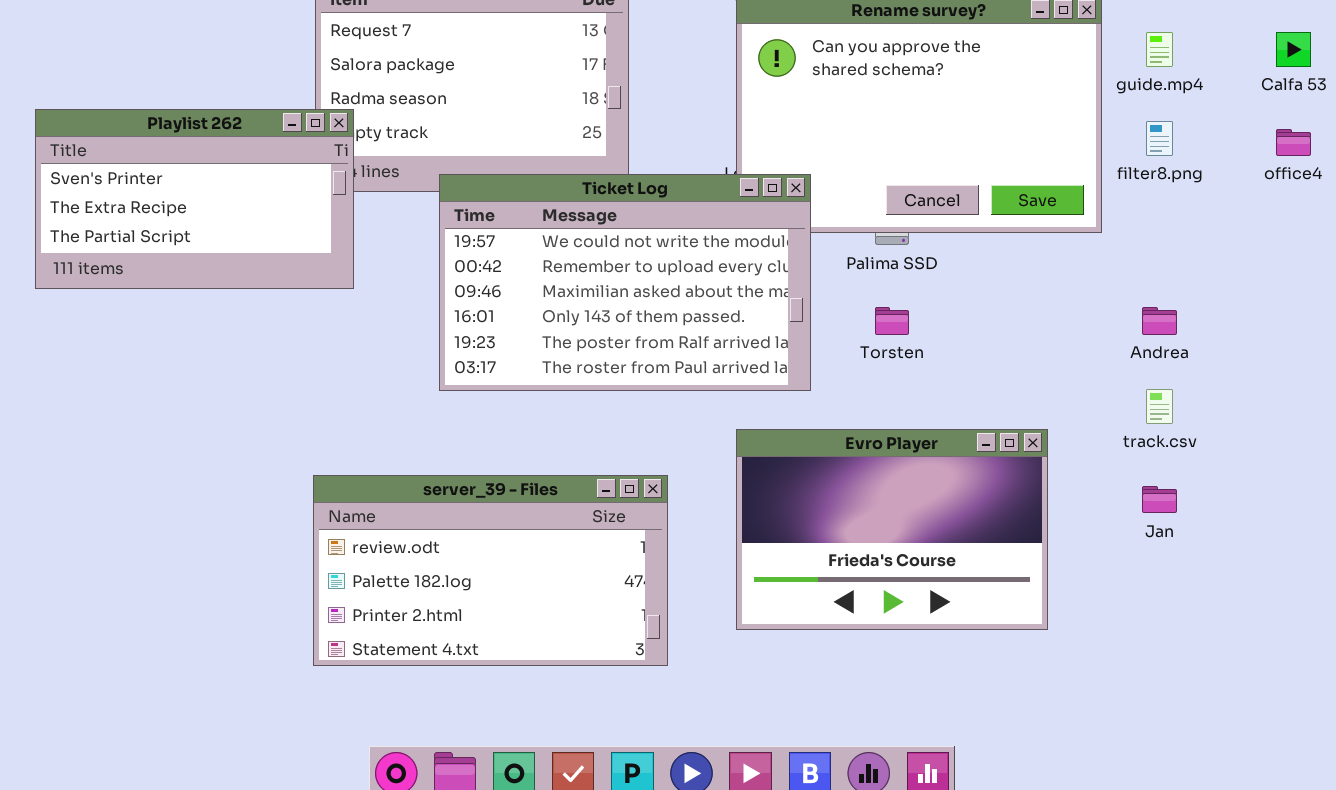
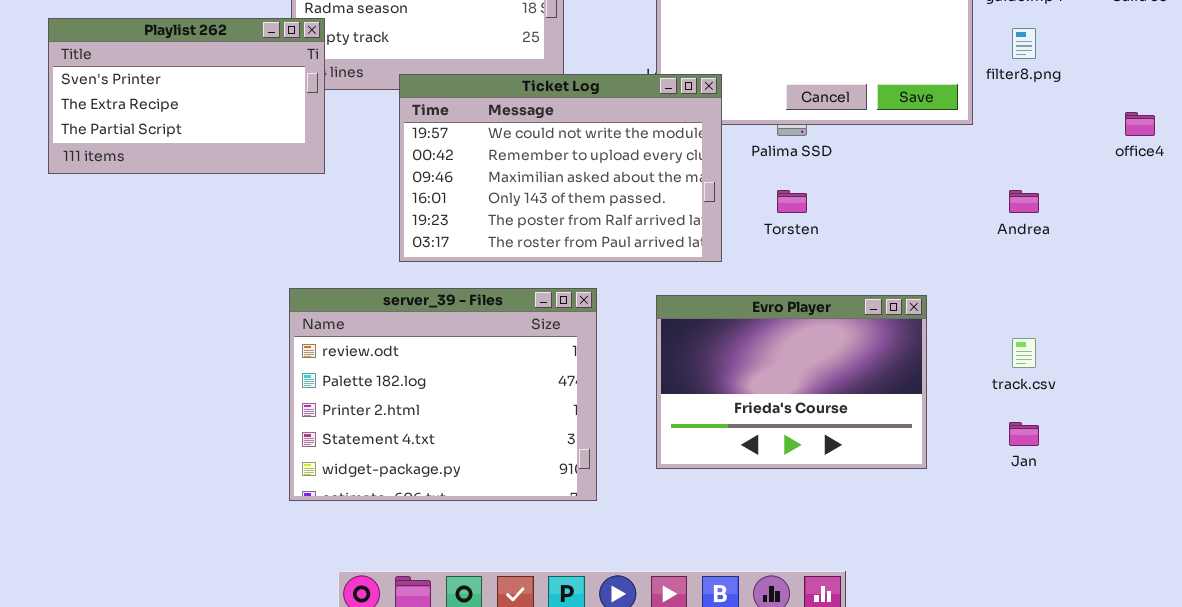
office4: [1276,129,1311,156] -> [1125,112,1155,136], moved
track.csv: [1146,389,1173,424] -> [1012,338,1036,368], moved
server_39 - Files: [313,475,668,666] -> [289,288,597,501], resized
Jan: [1142,486,1177,513] -> [1009,422,1039,446], moved

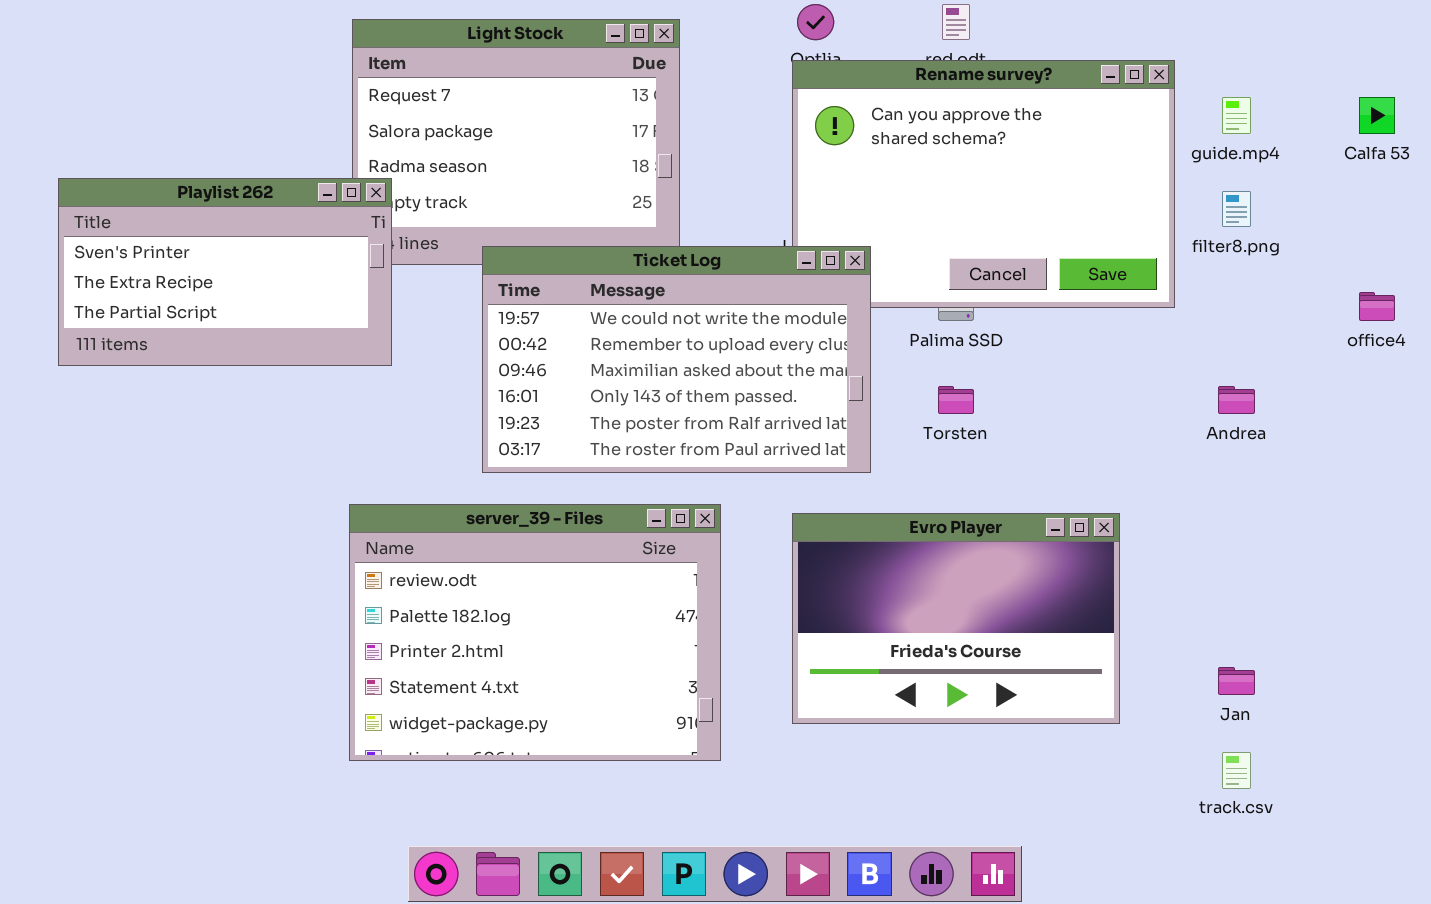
track.csv: [1012,338,1036,368] -> [1222,752,1251,789], moved

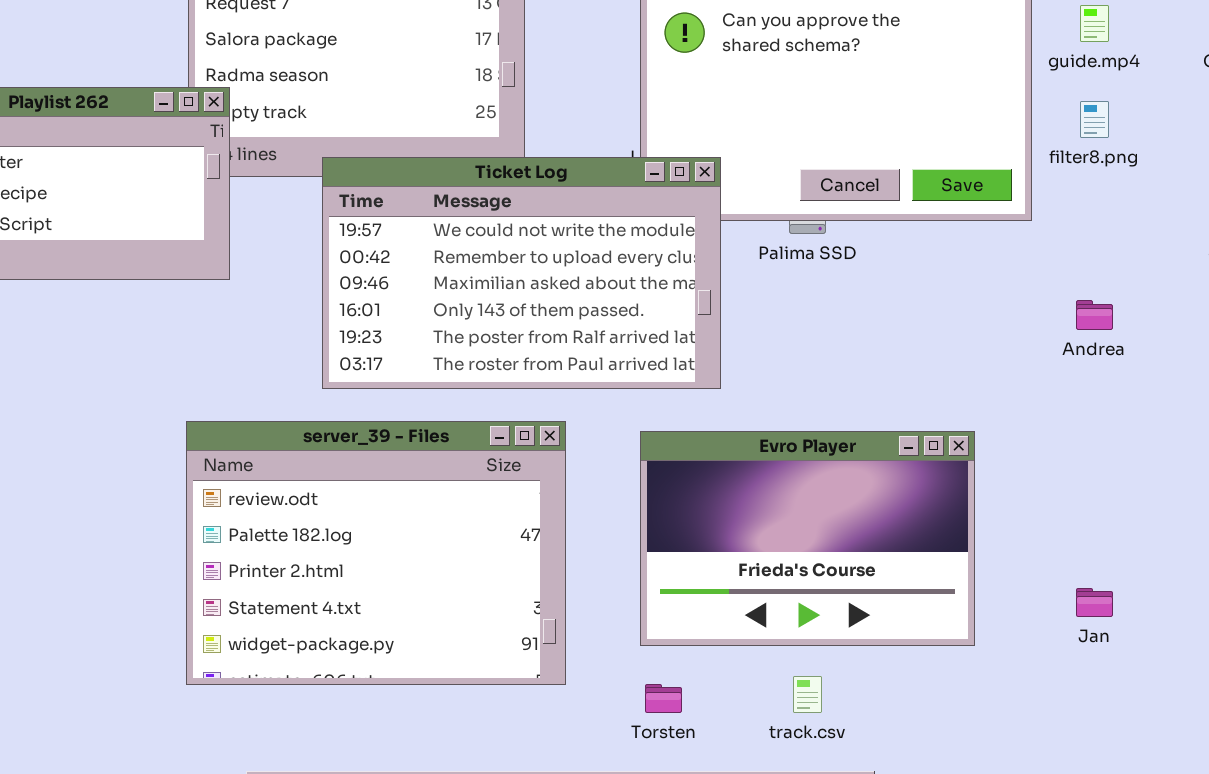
Torsten: [938,386,974,414] -> [645,684,682,713], moved
track.csv: [1222,752,1251,789] -> [793,676,822,713], moved

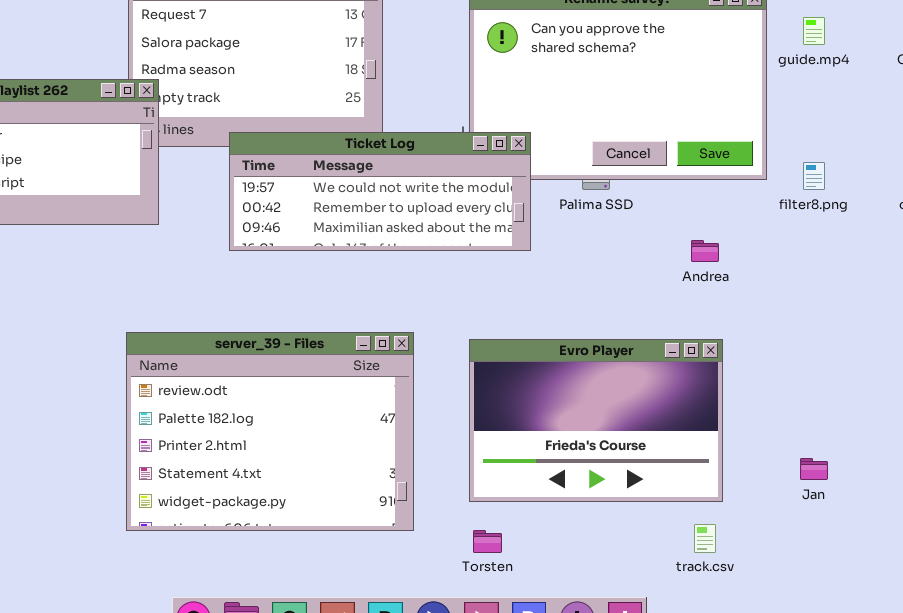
filter8.png: [1080,101,1109,138] -> [803,162,825,190], moved
Ticket Log: [322,157,721,389] -> [229,132,531,251], resized
Andrea: [1076,300,1113,330] -> [691,240,719,262], moved
track.csv: [793,676,822,713] -> [694,524,716,553], moved

